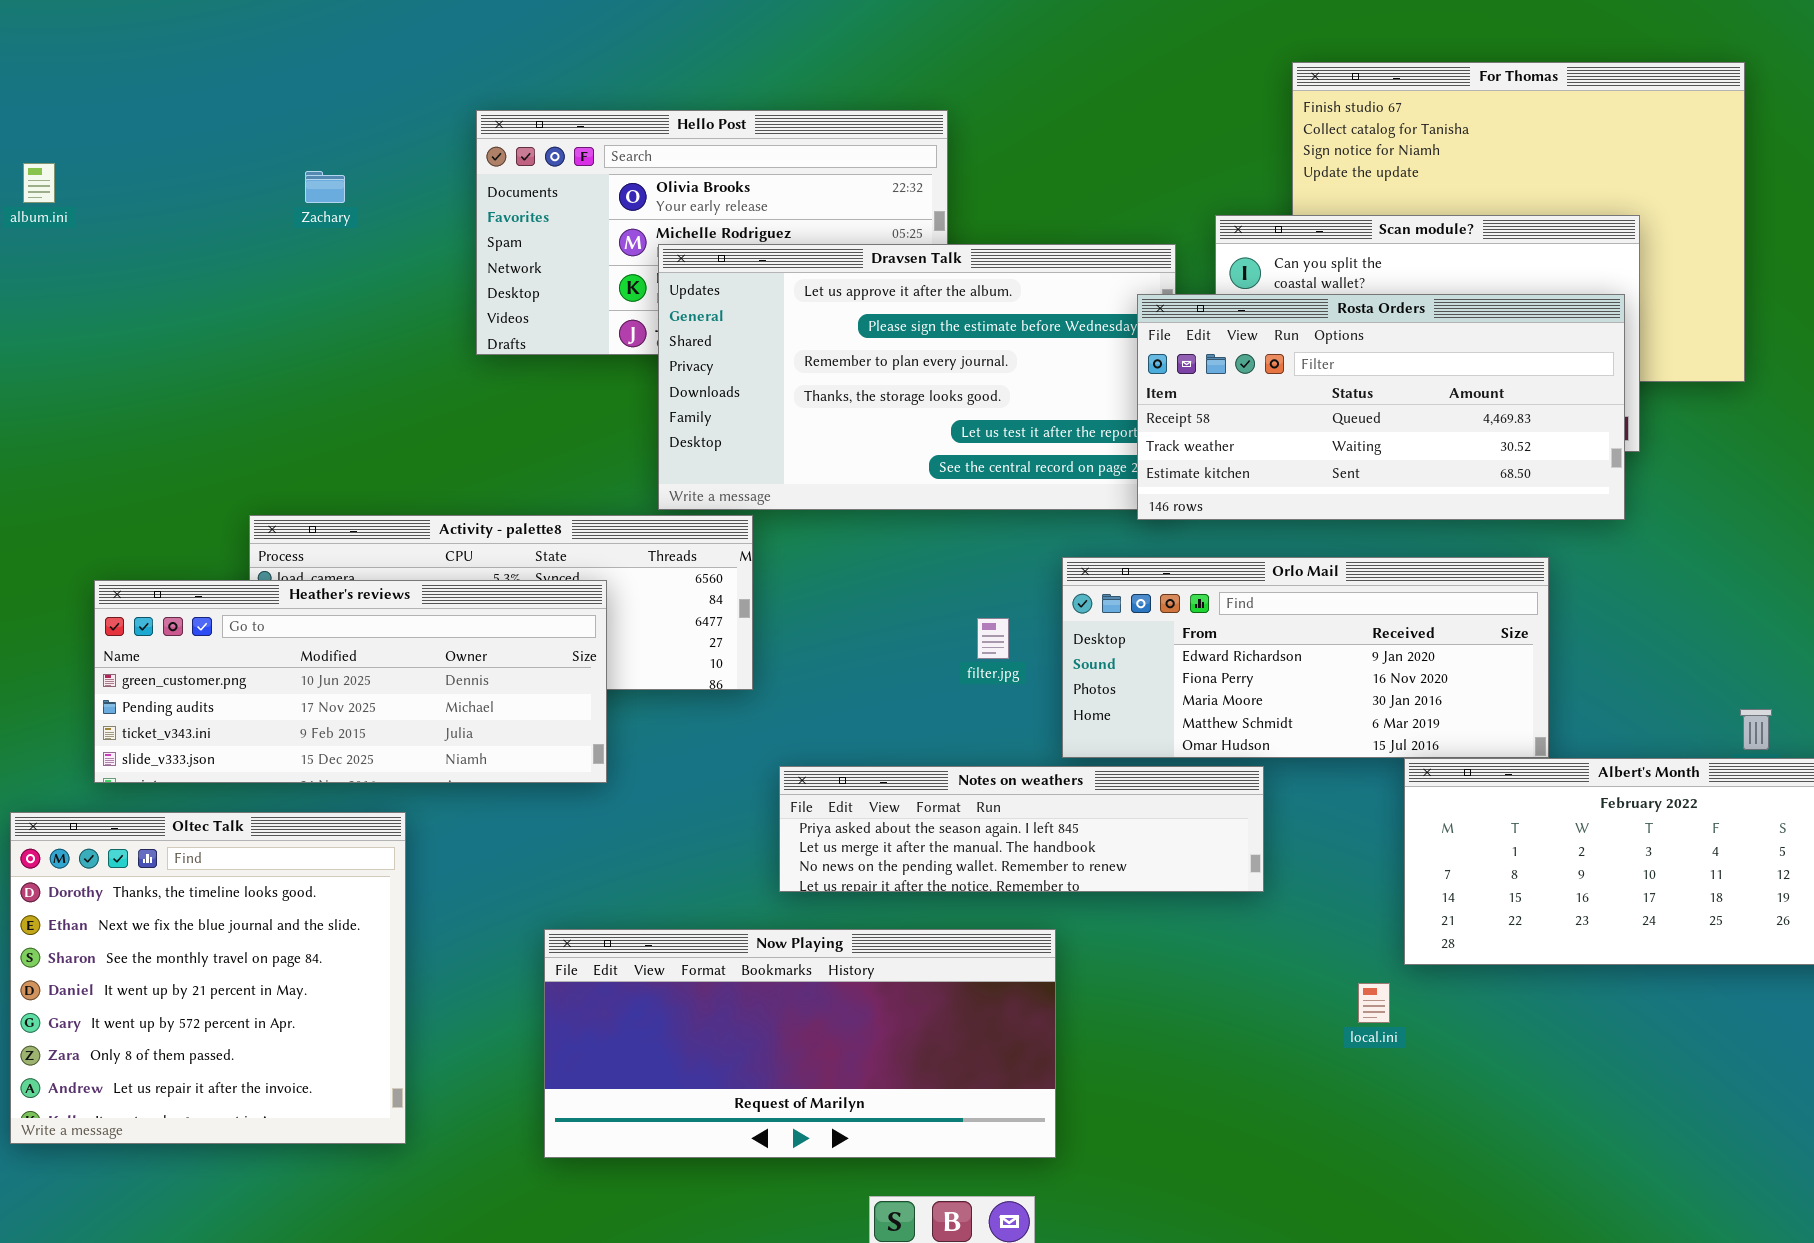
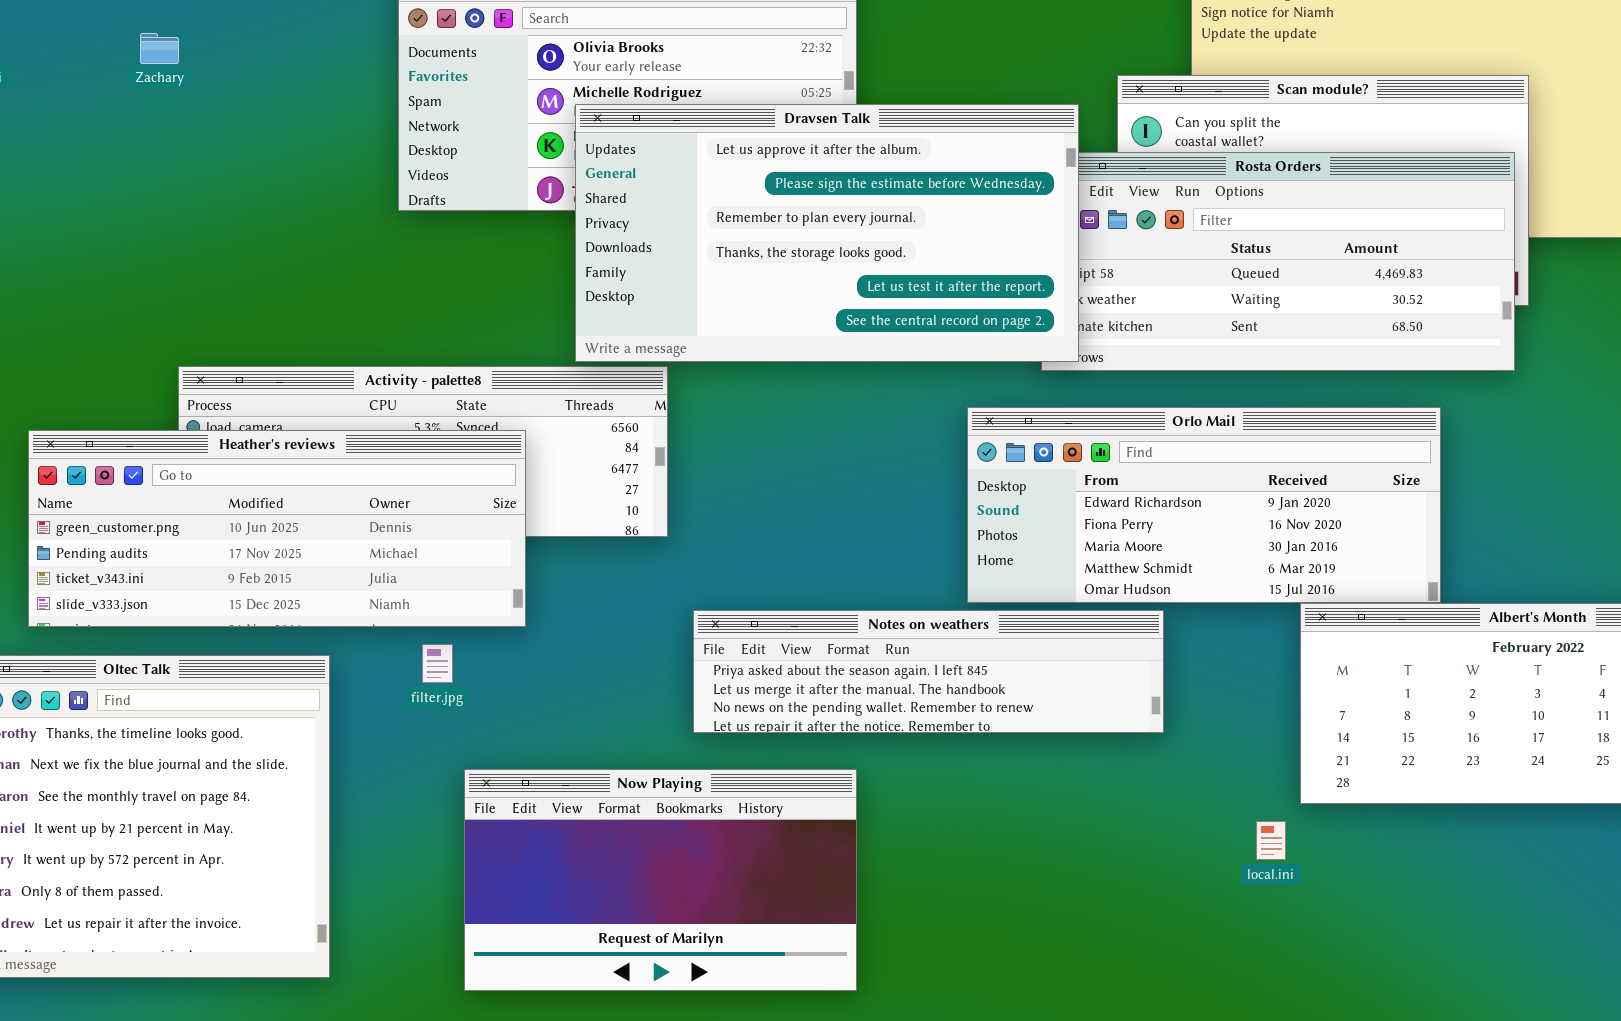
Zachary: [305,171,345,203] -> [140,33,179,64], moved
Dravsen Talk: [658,244,1176,510] -> [575,104,1079,362], raised
filter.jpg: [977,618,1009,659] -> [422,644,453,683], moved
Now Playing: [544,929,1056,1158] -> [464,769,857,991], resized

